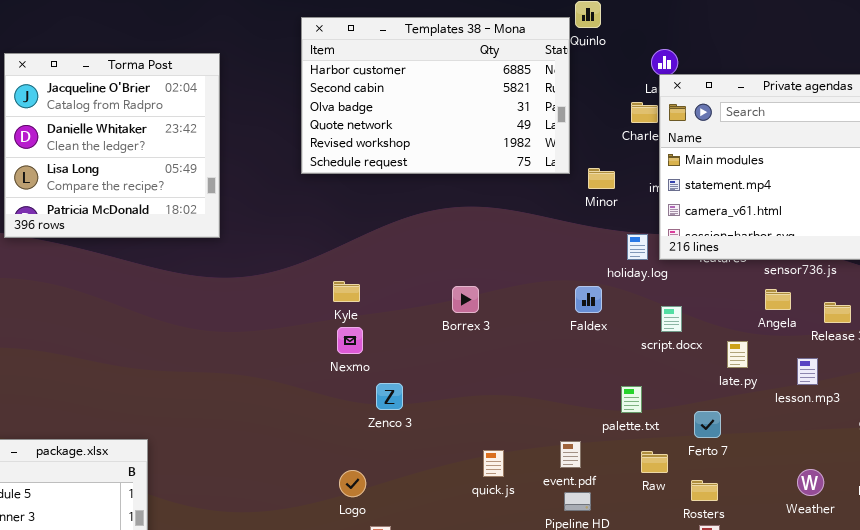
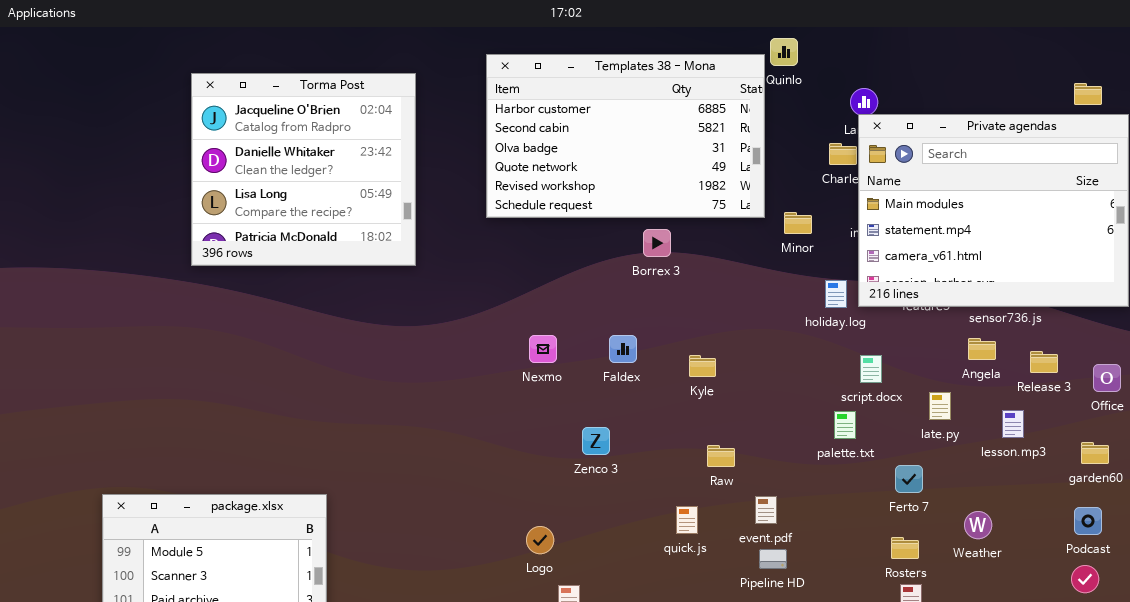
Torma Post: [4,53,220,238] -> [191,73,416,266], moved
Kyle: [333,281,360,302] -> [689,355,716,377], moved
Borrex 3: [452,286,479,313] -> [643,229,671,257], moved
Faldex: [575,286,602,313] -> [609,335,637,363], moved
Nexmo: [337,327,363,354] -> [529,335,557,363], moved
Zenco 3: [376,383,403,410] -> [582,427,610,455], moved
palette.txt: [621,386,642,413] -> [834,411,856,439], moved
Raw: [641,451,668,473] -> [707,445,735,467], moved
Weather: [797,469,824,496] -> [964,511,992,539], moved

